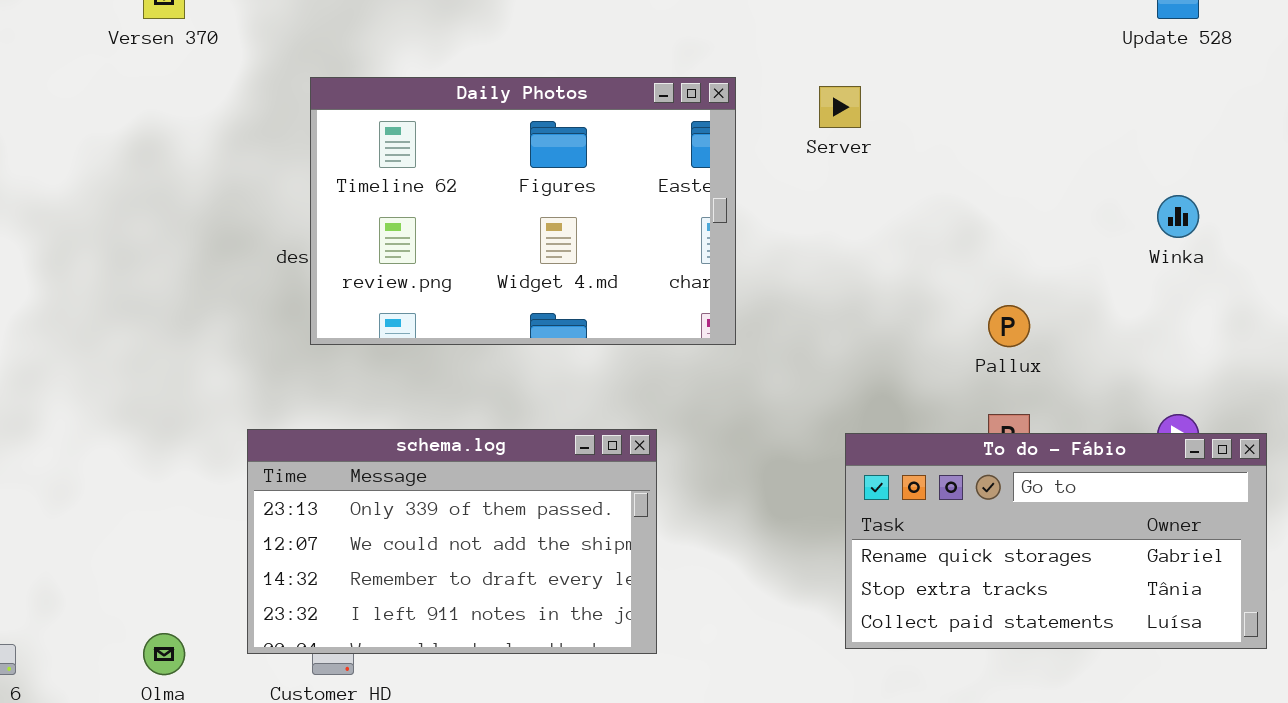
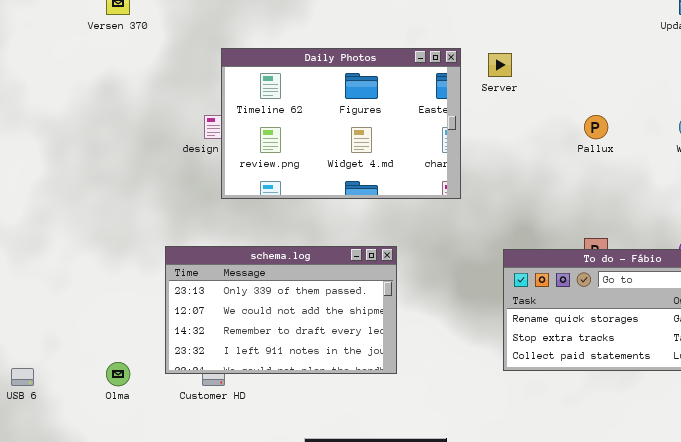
Daily Photos: [310,77,736,345] -> [221,48,461,199], moved
Pallux: [988,305,1030,347] -> [584,115,608,139], moved

